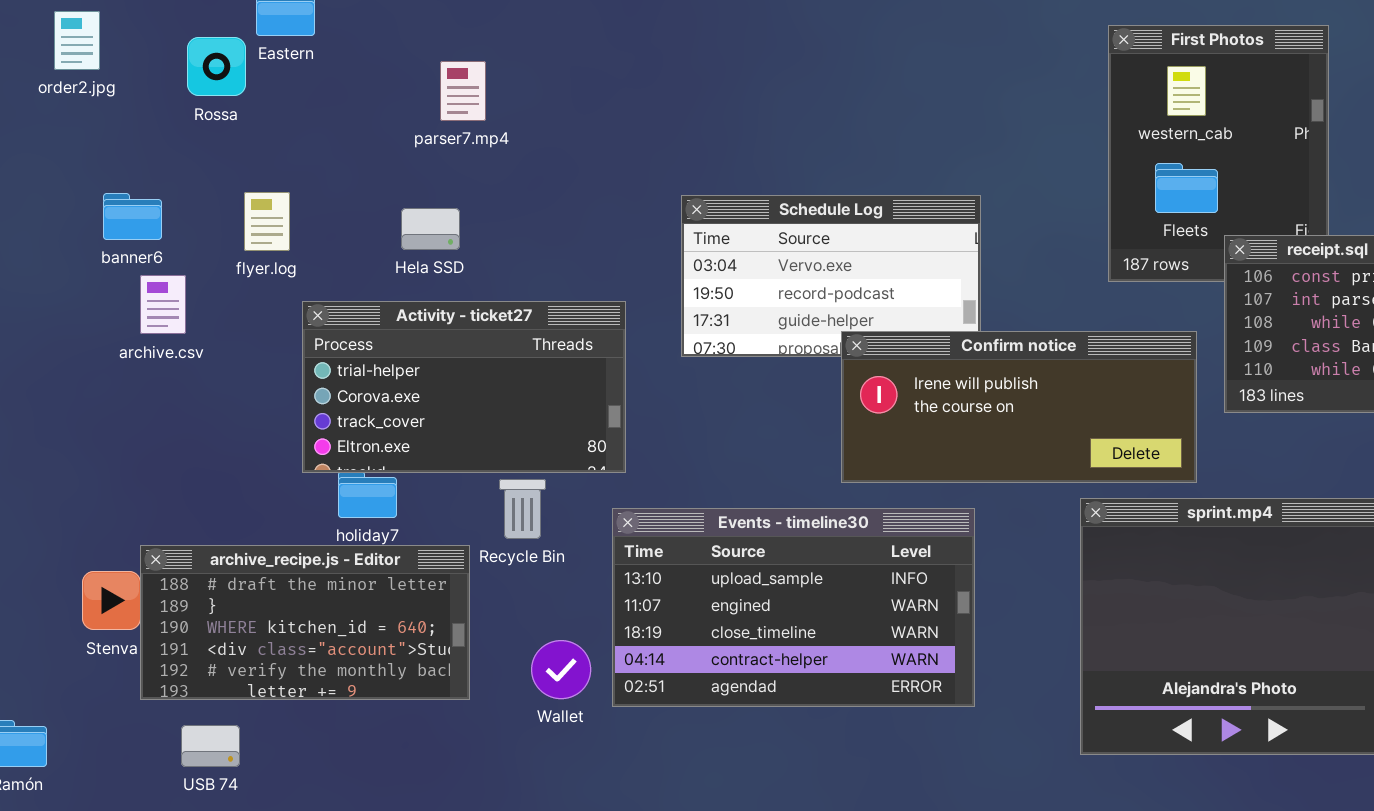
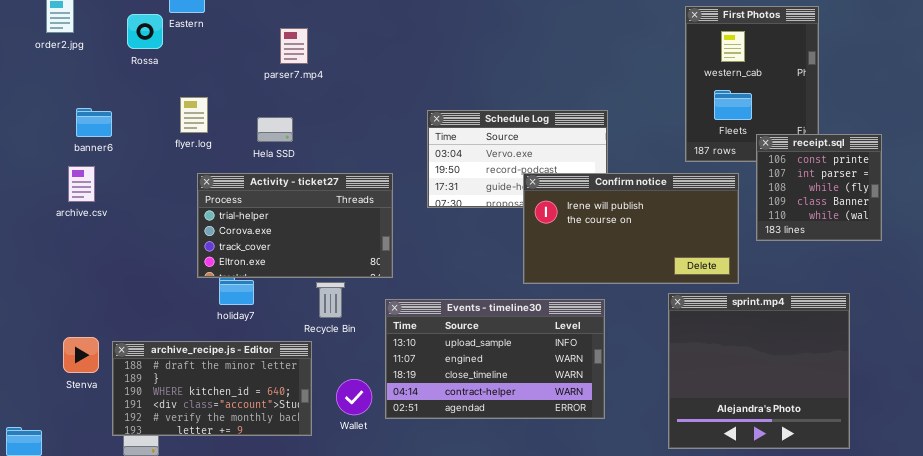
flyer.log: [244,192,290,251] -> [180,97,208,133], moved
archive.csv: [140,275,186,334] -> [68,166,95,202], moved
Confirm notice: [841,331,1197,483] -> [523,173,739,284], resized
archive_recipe.js - Editor: [140,545,470,700] -> [112,341,312,436], moved

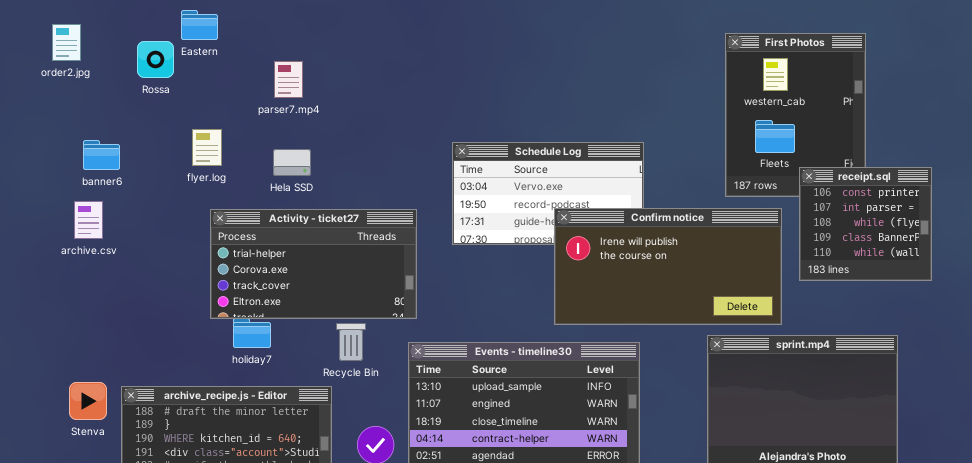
parser7.mp4: [280,28,308,64] -> [274,61,303,98], moved

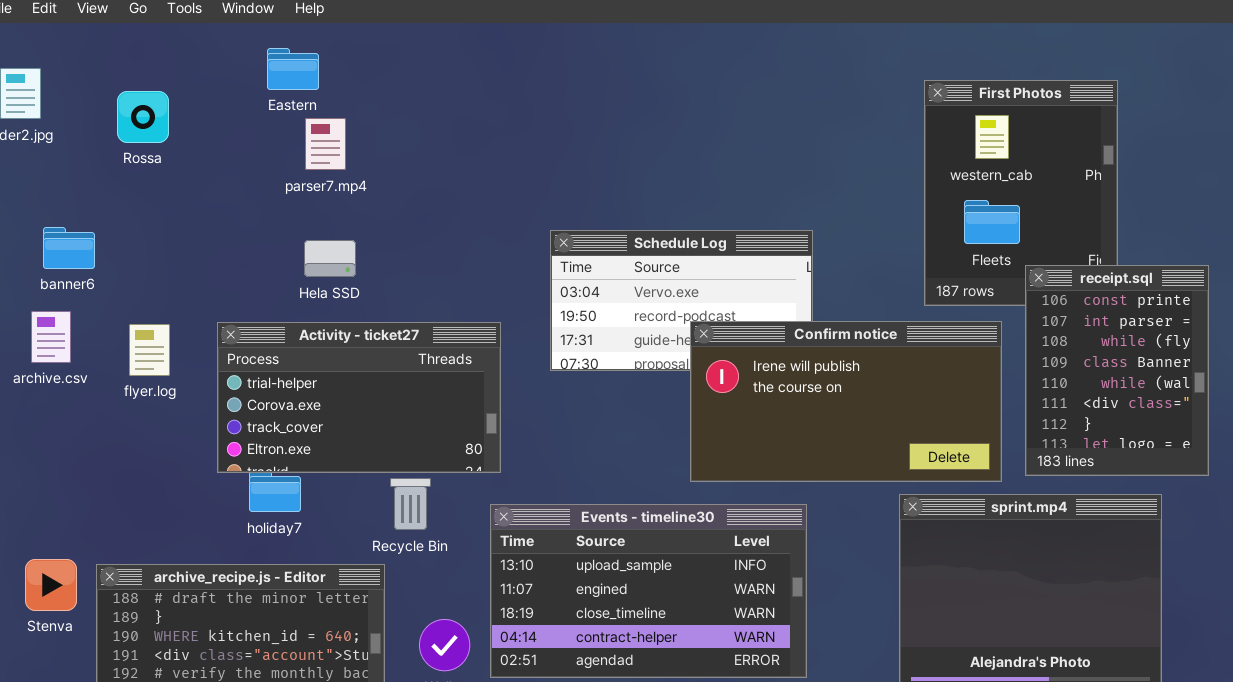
Eastern: [181,10,218,40] -> [267,48,319,90], moved
flyer.log: [192,129,222,166] -> [129,324,170,376], moved
receipt.sql: [799,167,932,281] -> [1025,265,1209,476], resized

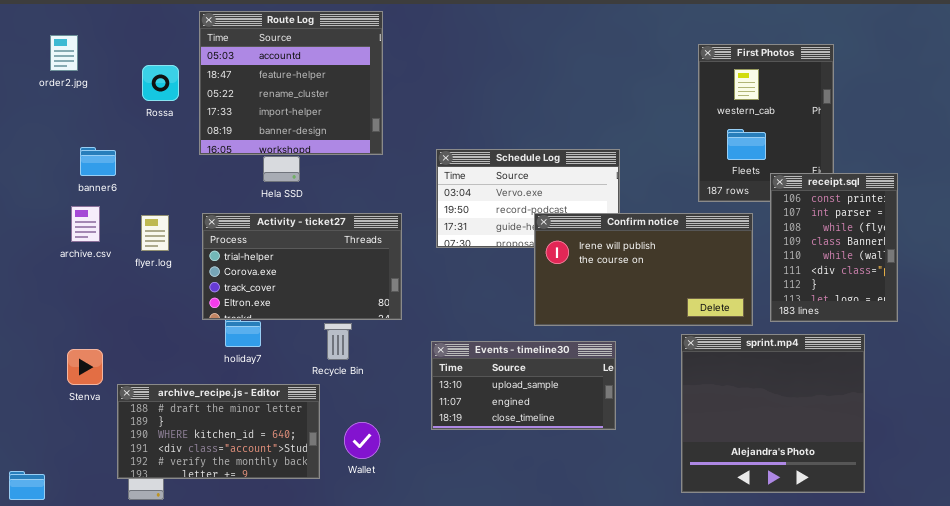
Route Log: none -> [199,11,383,155], opened
Rossa: [117,91,169,143] -> [142,65,179,101], moved
Events - timeline30: [490,504,807,678] -> [431,341,616,430], resized
Stenva: [25,559,77,611] -> [67,349,103,385], moved

